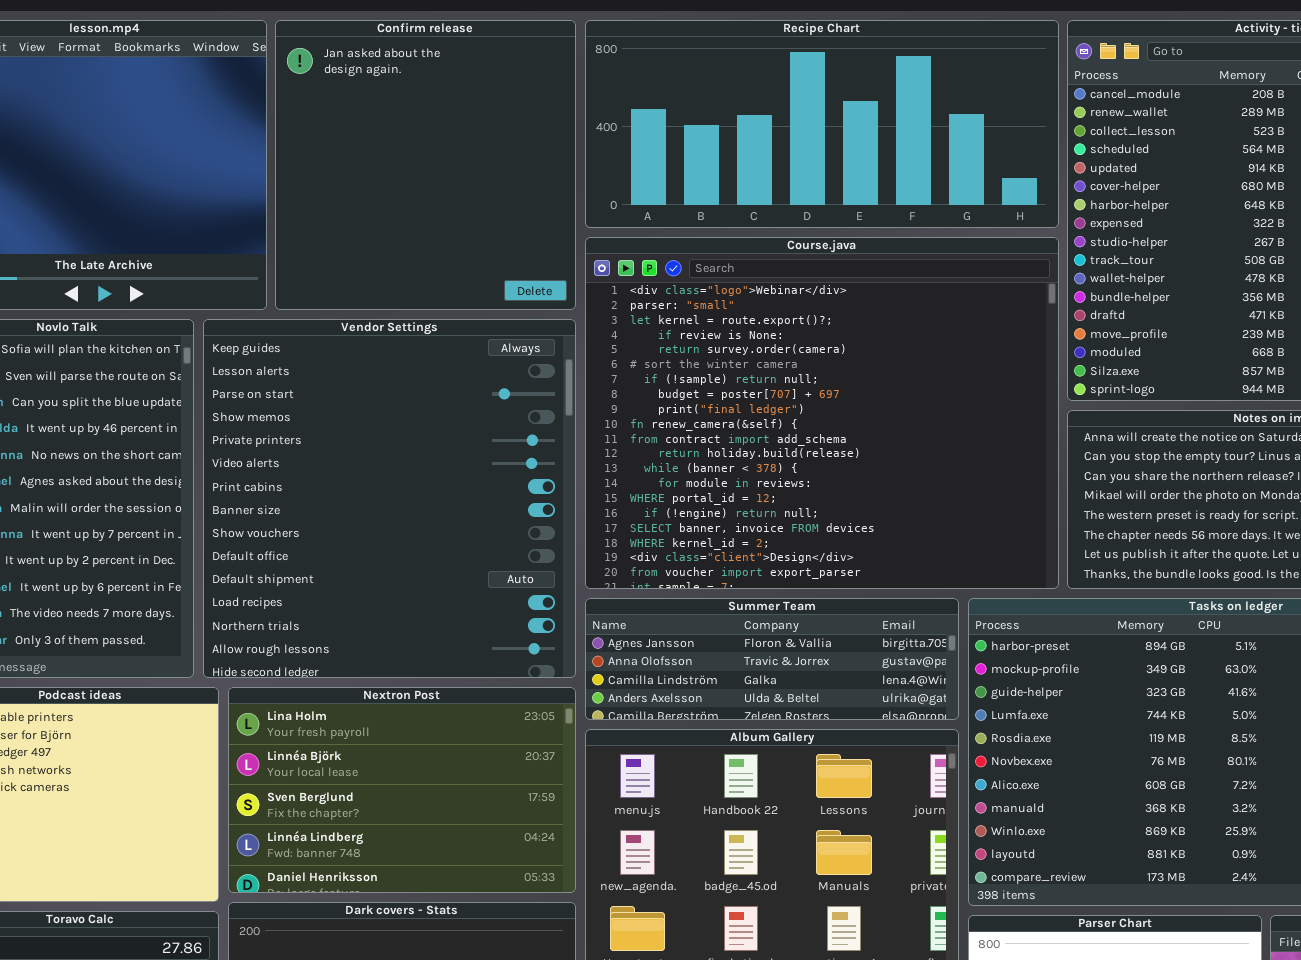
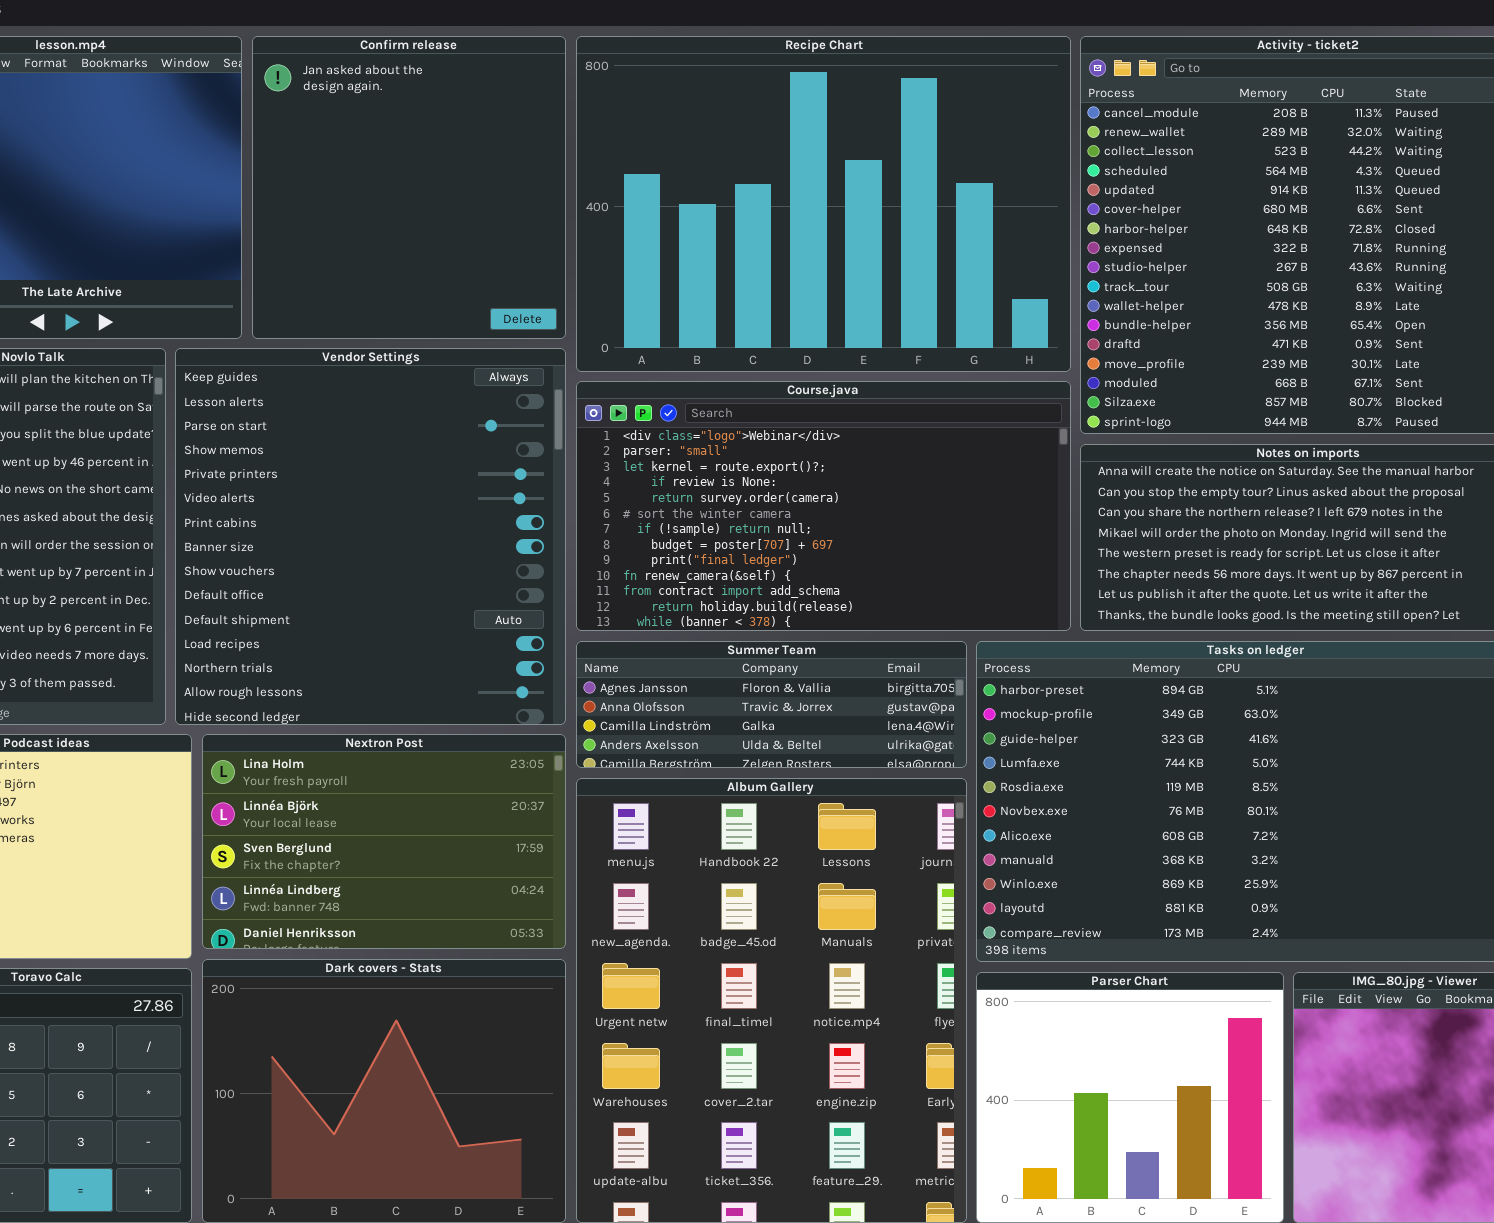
Recipe Chart: [585,20,1059,228] -> [576,36,1071,372], resized
Course.java: [585,237,1059,589] -> [576,381,1071,631], resized

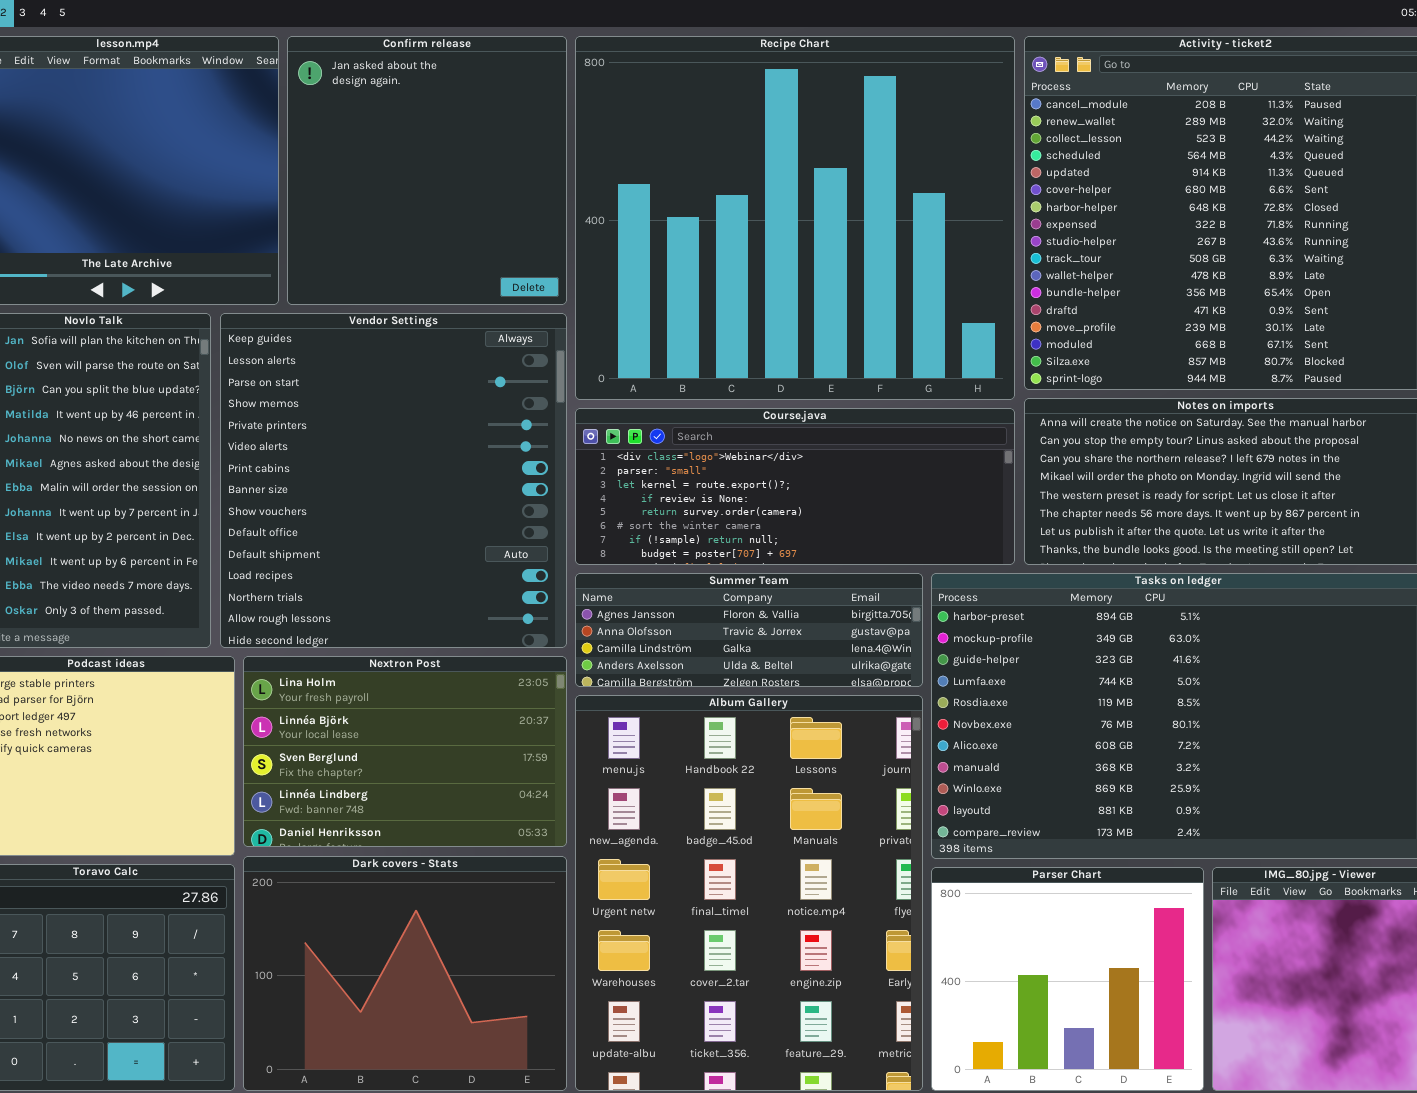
Recipe Chart: [576,36,1071,372] -> [575,36,1015,400], resized
Course.java: [576,381,1071,631] -> [575,408,1015,565], resized

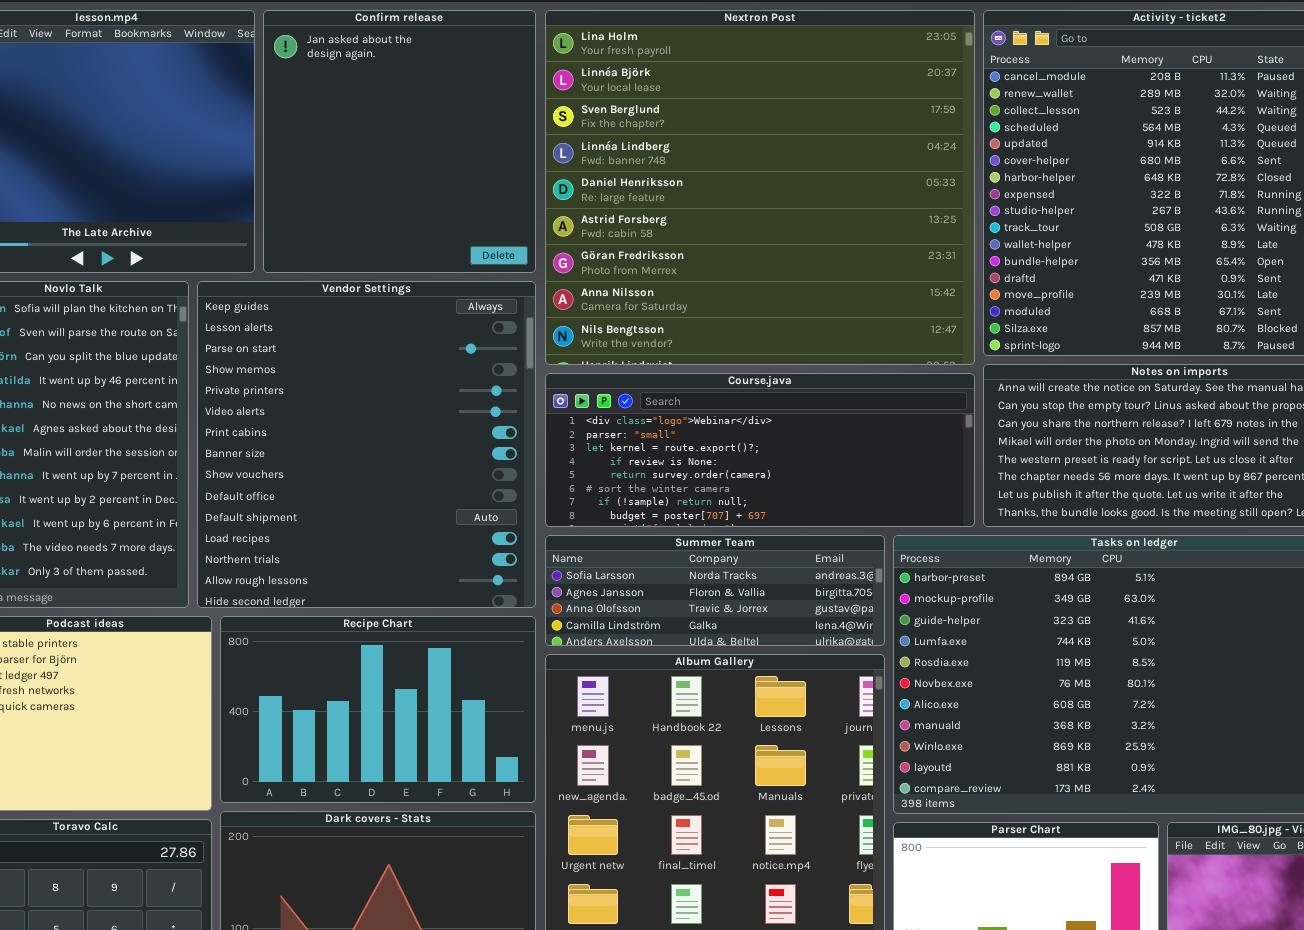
Recipe Chart: [575,36,1015,400] -> [220,616,536,803], moved, resized
Summer Team: [575,573,923,687] -> [545,535,885,646], scrolled up 1 row
Nextron Post: [243,656,567,847] -> [545,10,975,365], moved, resized

